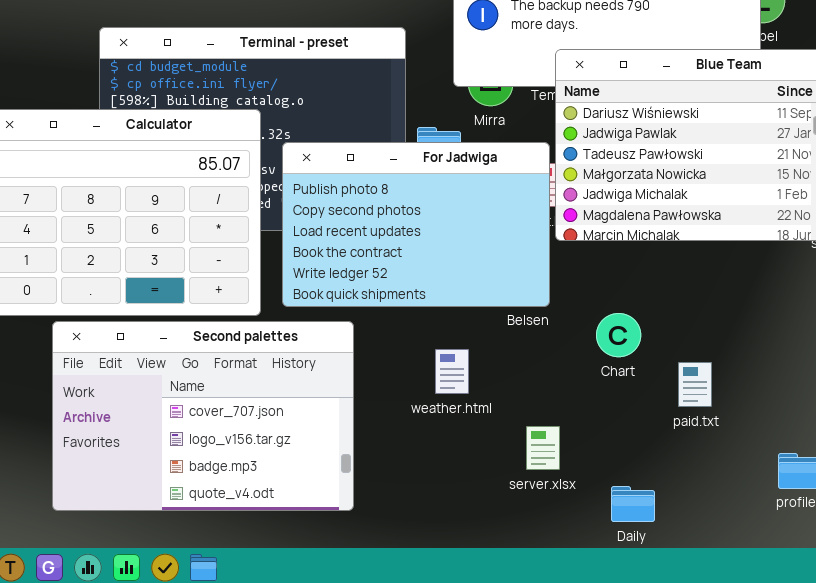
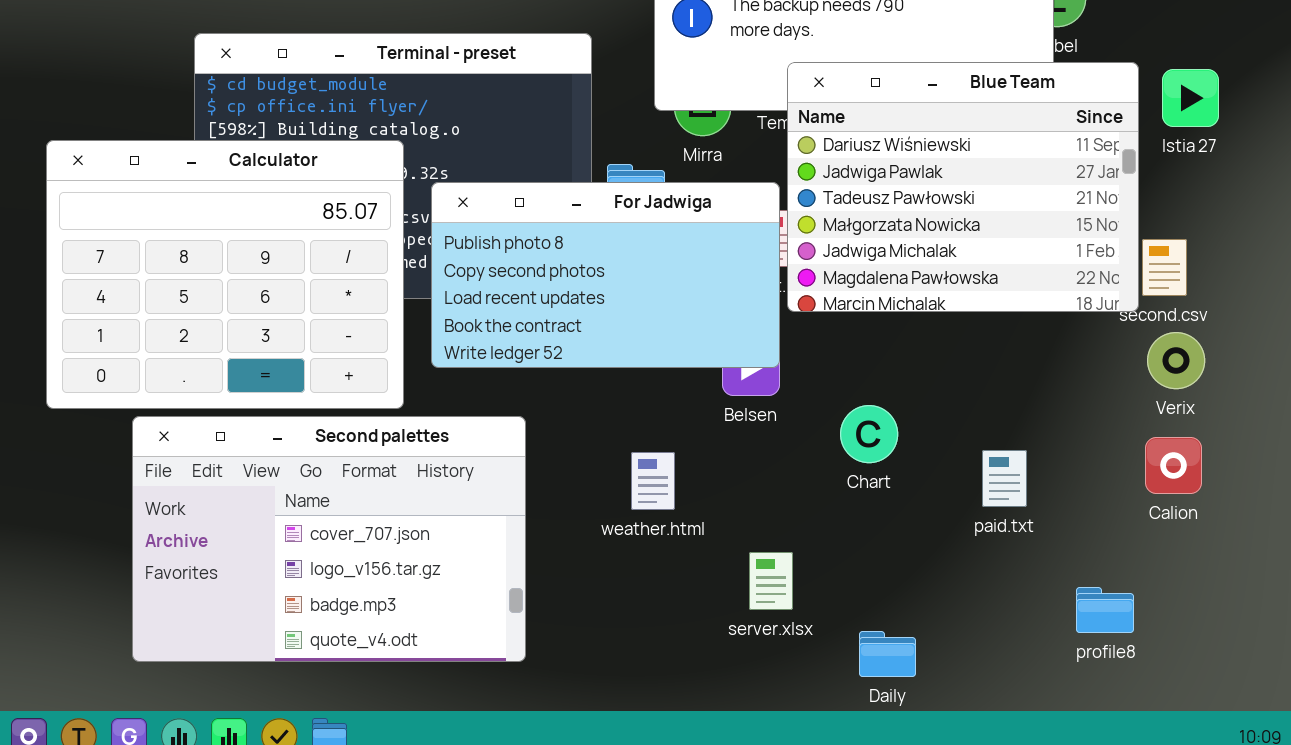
For Jadwiga: [282,142,550,307] -> [431,182,780,368], resized
paid.txt: [678,362,712,407] -> [982,450,1027,507], moved

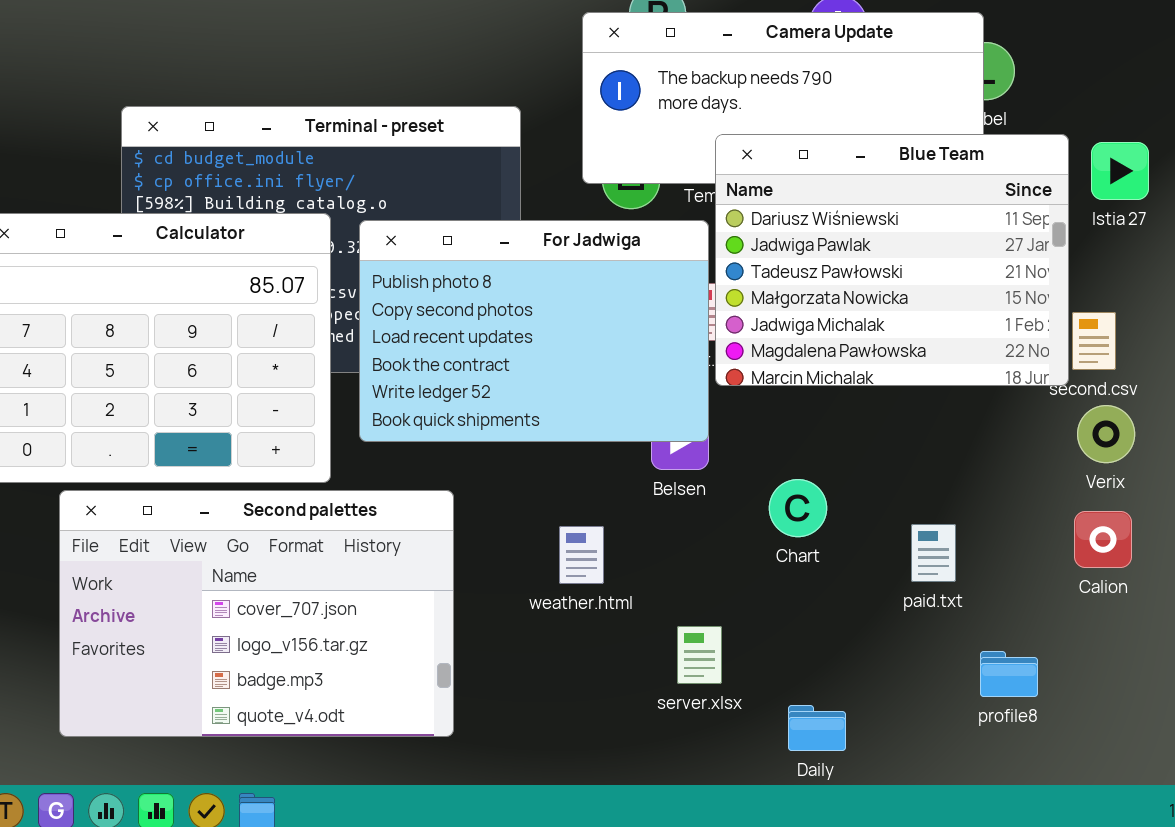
For Jadwiga: [431,182,780,368] -> [359,220,709,442], resized
profile8: [1076,587,1134,633] -> [980,651,1038,697], moved

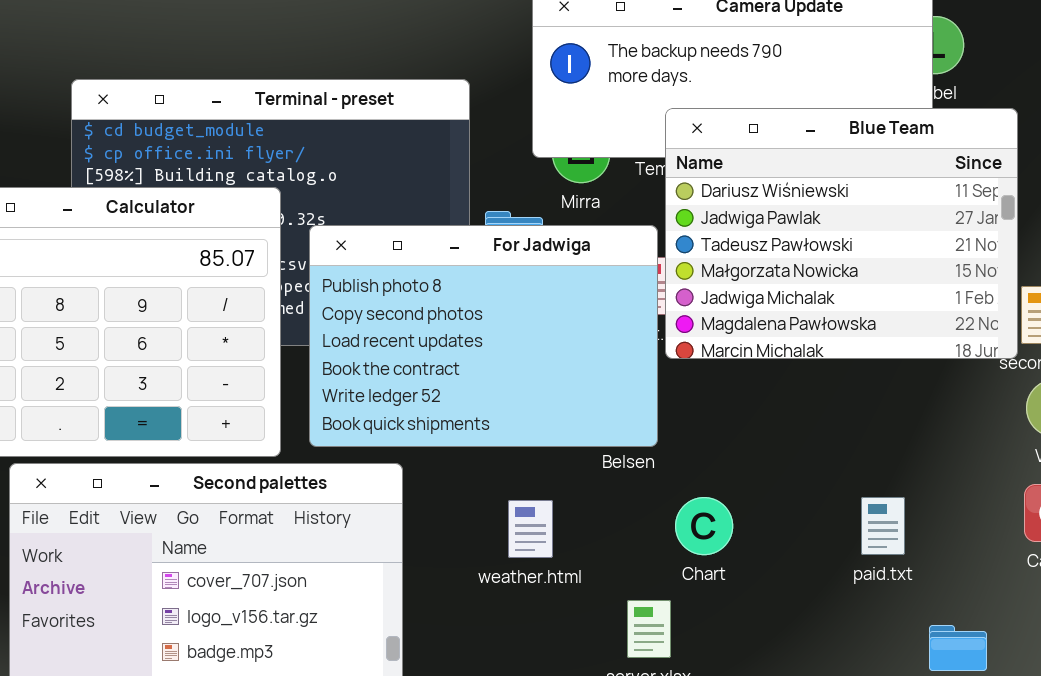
For Jadwiga: [359,220,709,442] -> [309,225,658,447], moved
Chart: [769,479,827,537] -> [675,497,733,555], moved

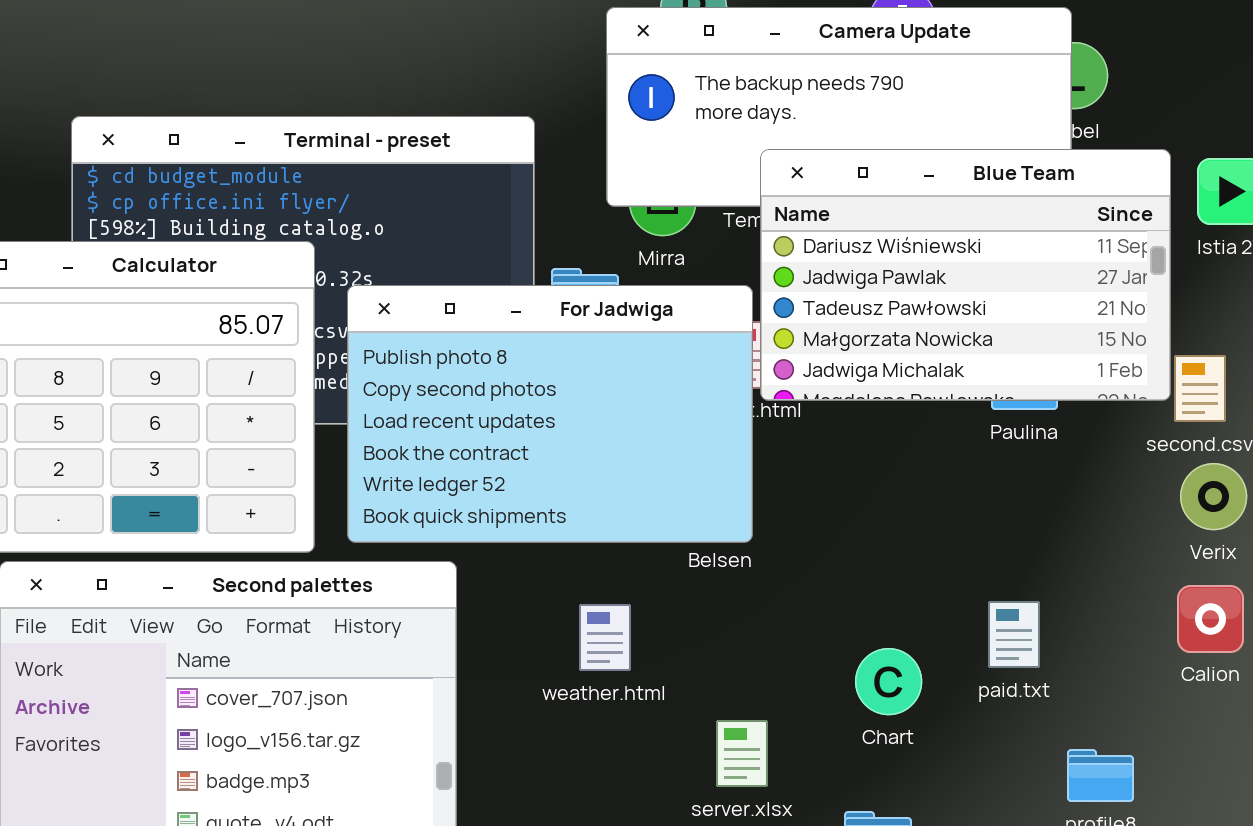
Blue Team: [665,108,1018,359] -> [760,149,1171,401], resized
Chart: [675,497,733,555] -> [855,648,922,715], moved

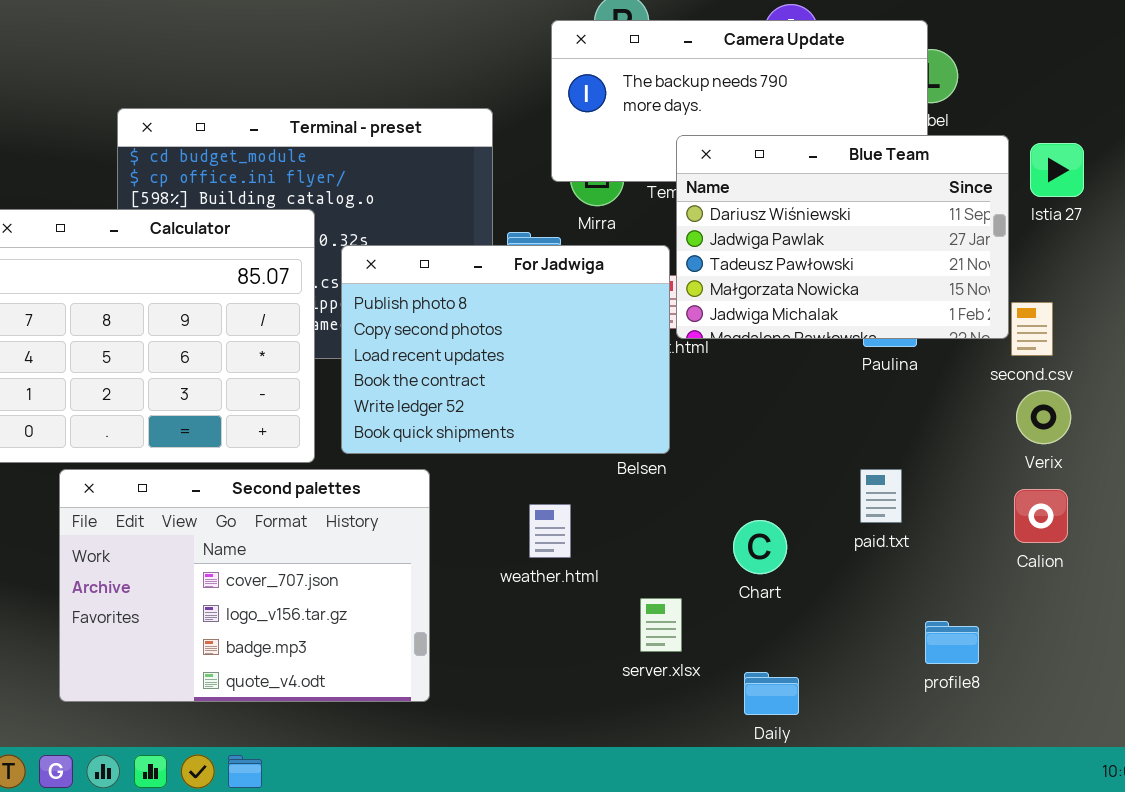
paid.txt: [988,601,1040,668] -> [860,469,902,523], moved
Chart: [855,648,922,715] -> [733,520,787,574], moved

